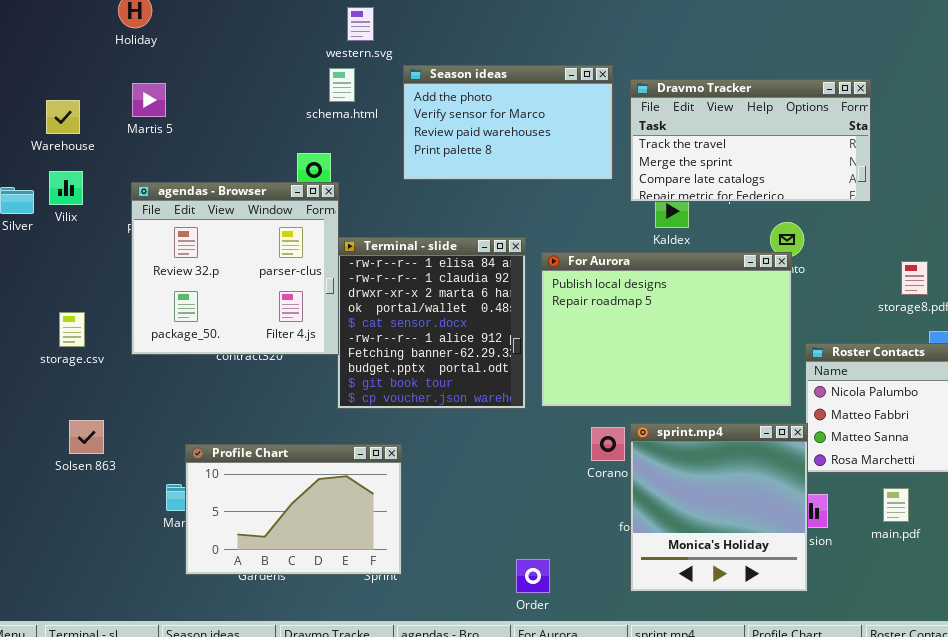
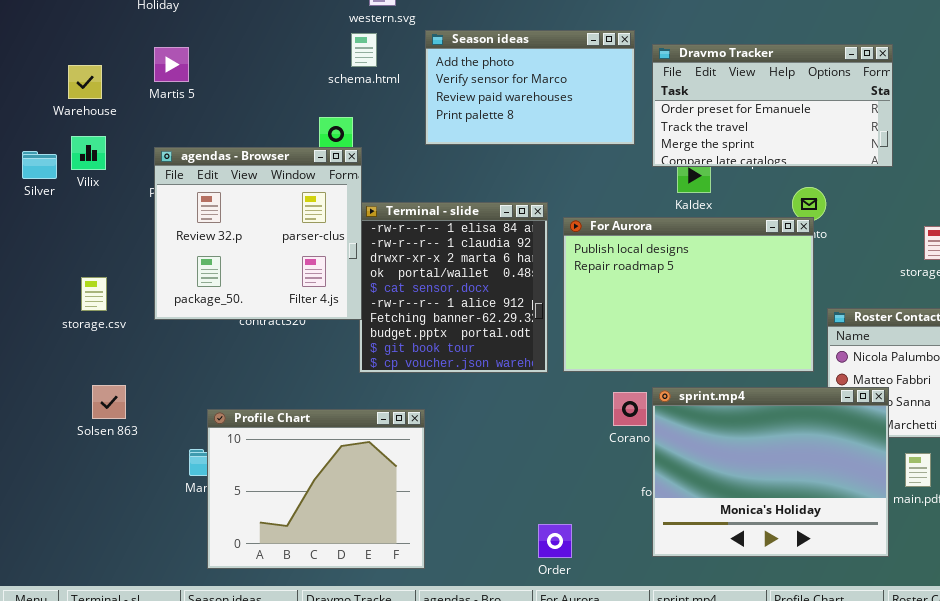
Dravmo Tracker: [630,79,871,202] -> [652,44,893,167], scrolled up 1 row
sprint.mp4: [630,423,808,592] -> [652,387,889,557], resized
Profile Chart: [185,444,402,575] -> [207,409,425,569], resized

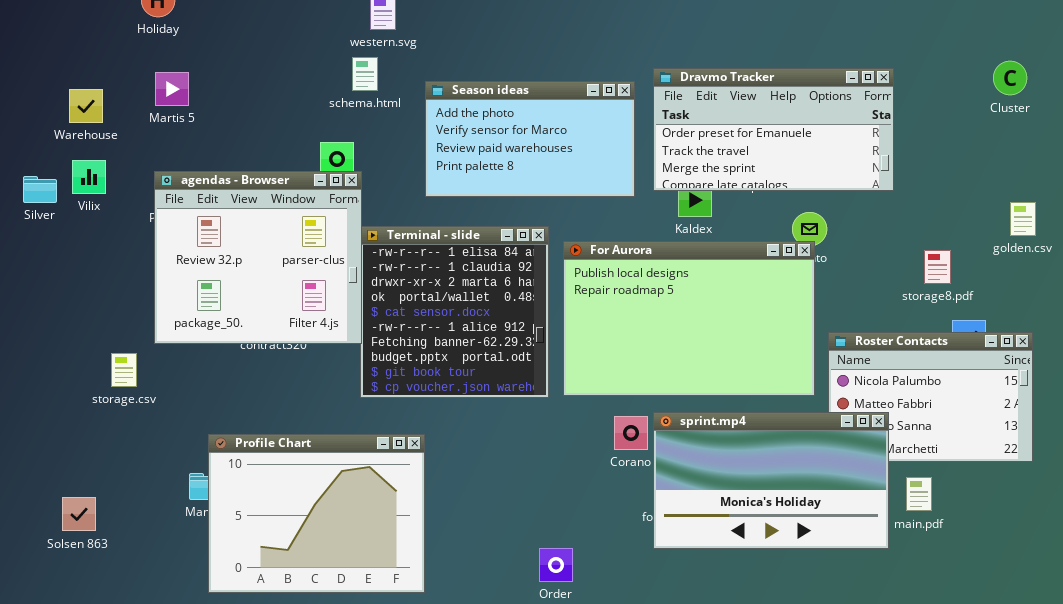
Season ideas: [425,30,635,145] -> [425,81,635,197], moved
storage.csv: [81,277,107,311] -> [111,353,137,387], moved
Solsen 863: [92,385,126,419] -> [62,497,96,531], moved
sprint.mp4: [652,387,889,557] -> [653,412,889,549], resized

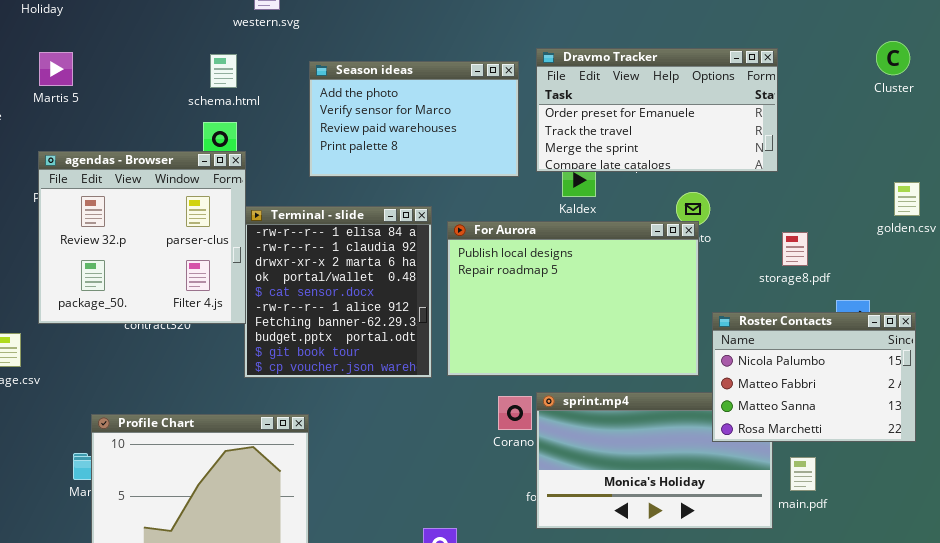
schema.html: [352,57,378,91] -> [210,54,237,88], moved
storage8.pdf: [924,250,951,284] -> [782,232,808,266], moved
Roster Contacts: [828,332,1033,462] -> [712,312,916,442], raised

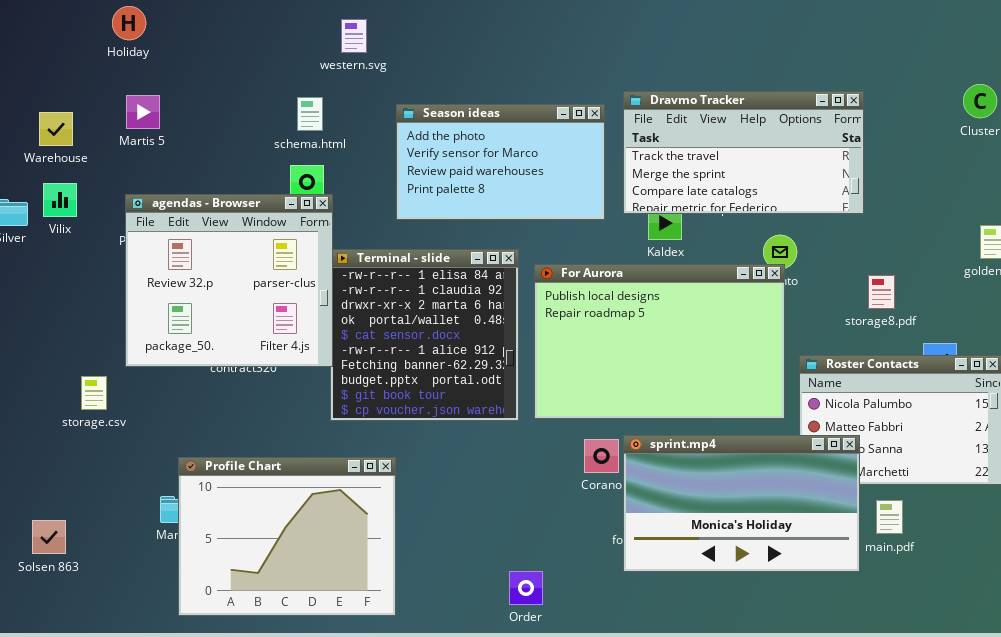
Dravmo Tracker: [536,48,778,172] -> [623,91,864,214], scrolled down 1 row
sprint.mp4: [536,392,773,529] -> [623,435,860,572], raised

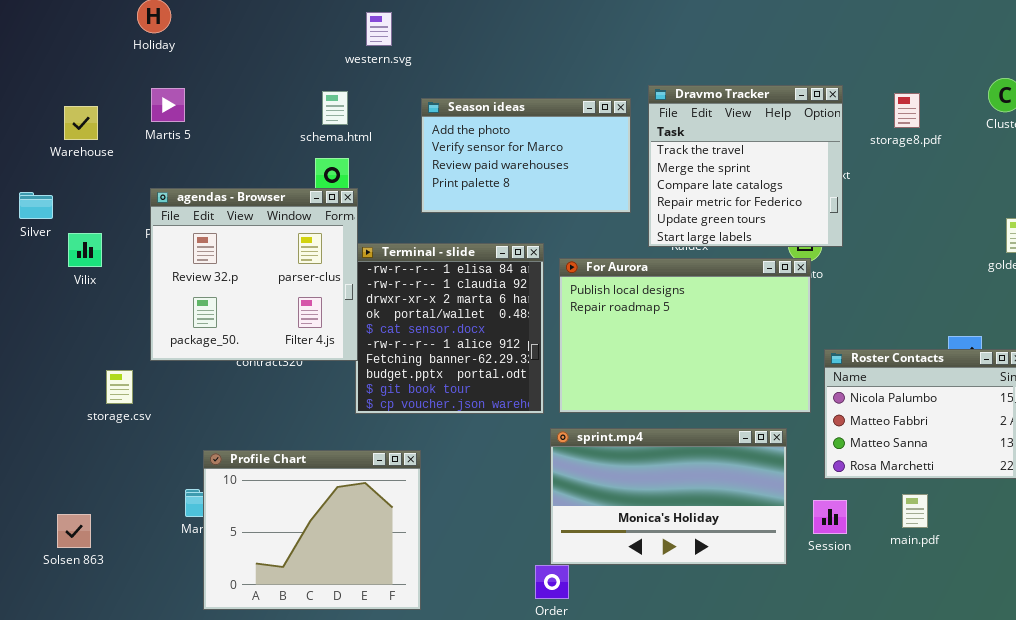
Dravmo Tracker: [623,91,864,214] -> [648,85,843,247], resized
Vilix: [43,183,77,217] -> [68,233,102,267], moved
storage8.pdf: [868,275,895,309] -> [894,93,920,128], moved
sprint.mp4: [623,435,860,572] -> [550,428,787,565], moved

